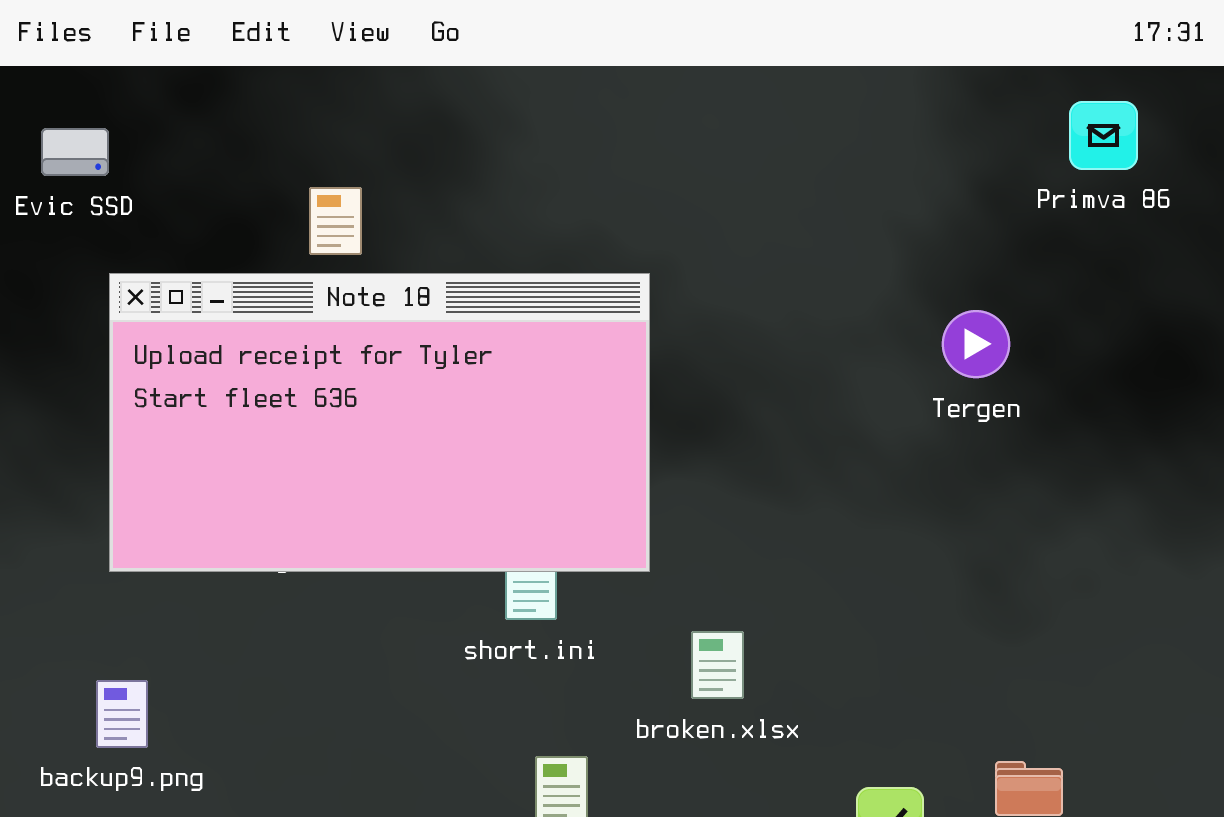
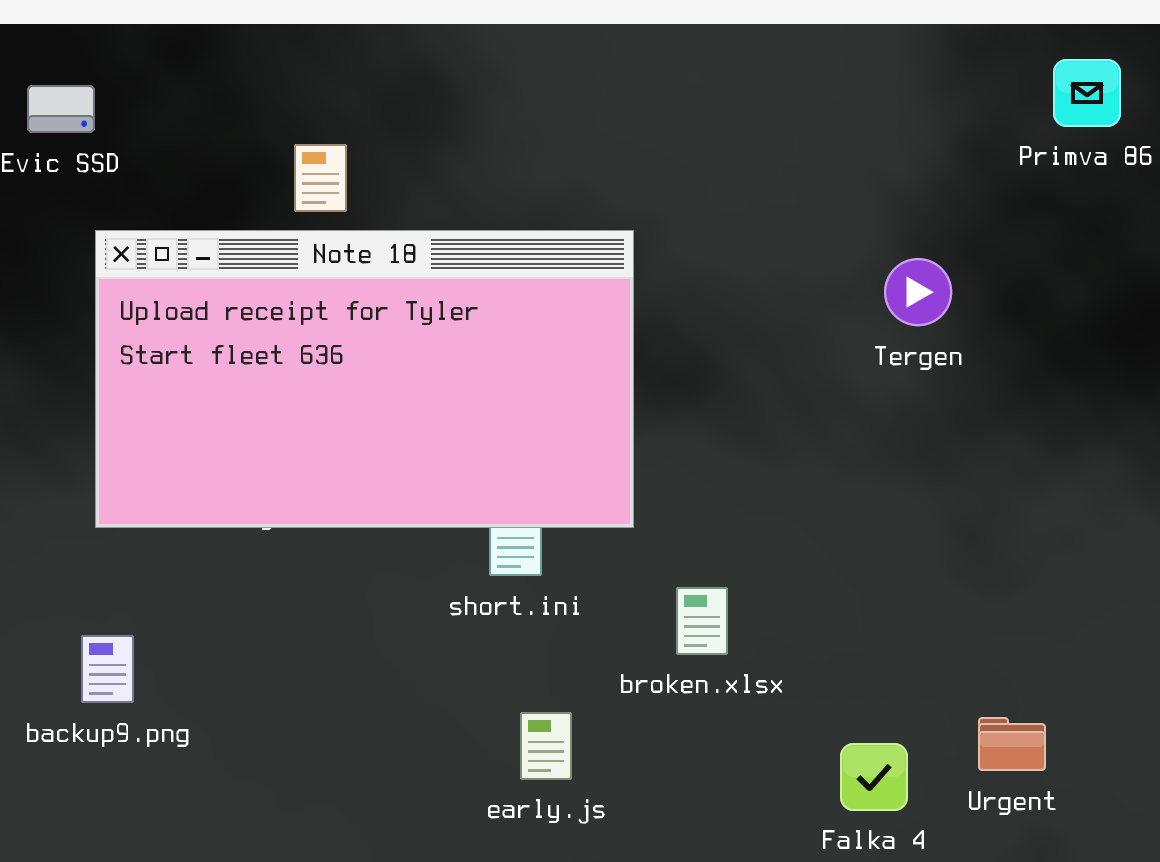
Tergen: [942,310,1010,378] -> [884,258,952,326], moved

